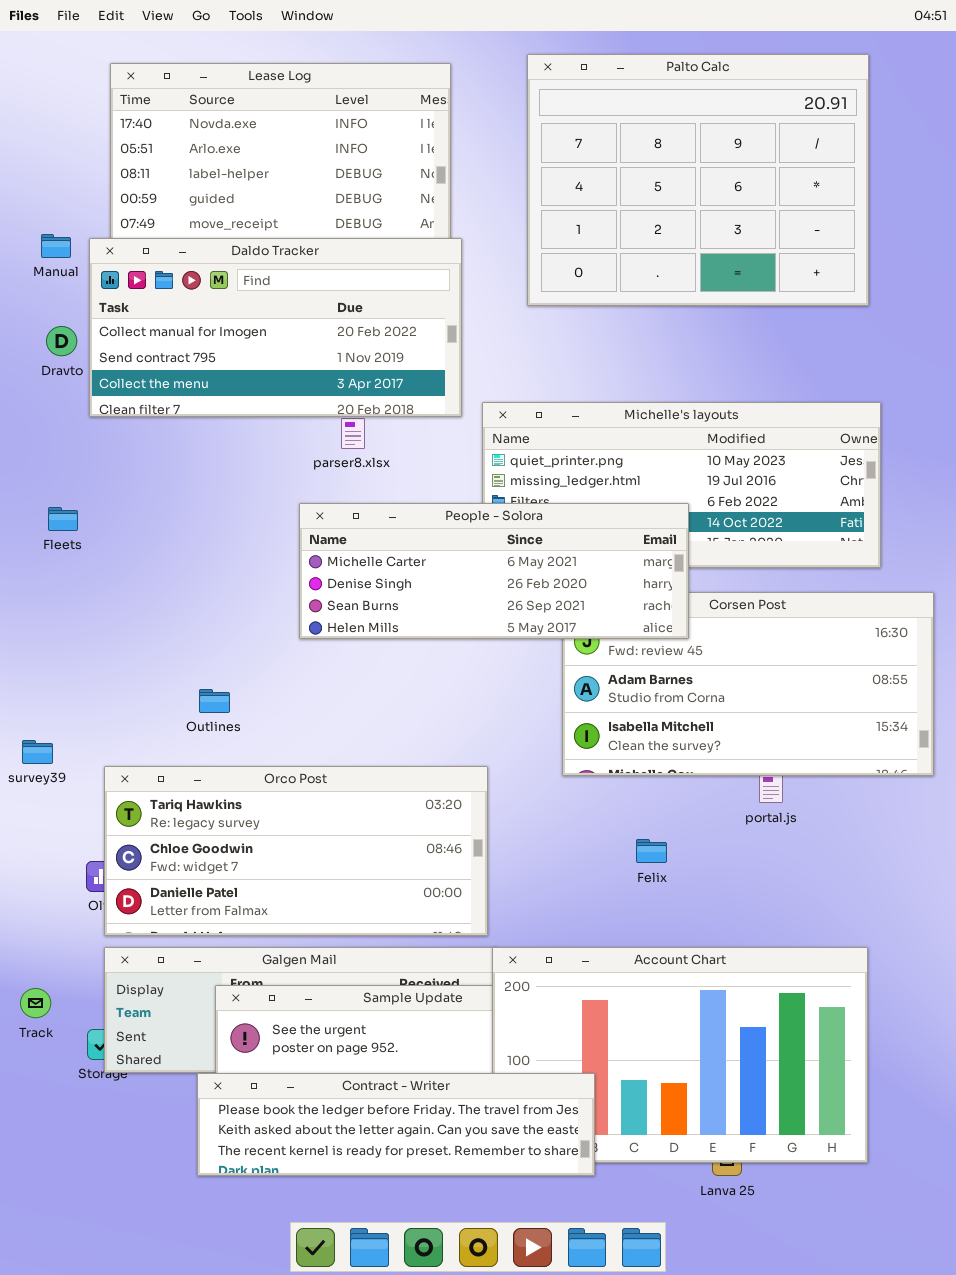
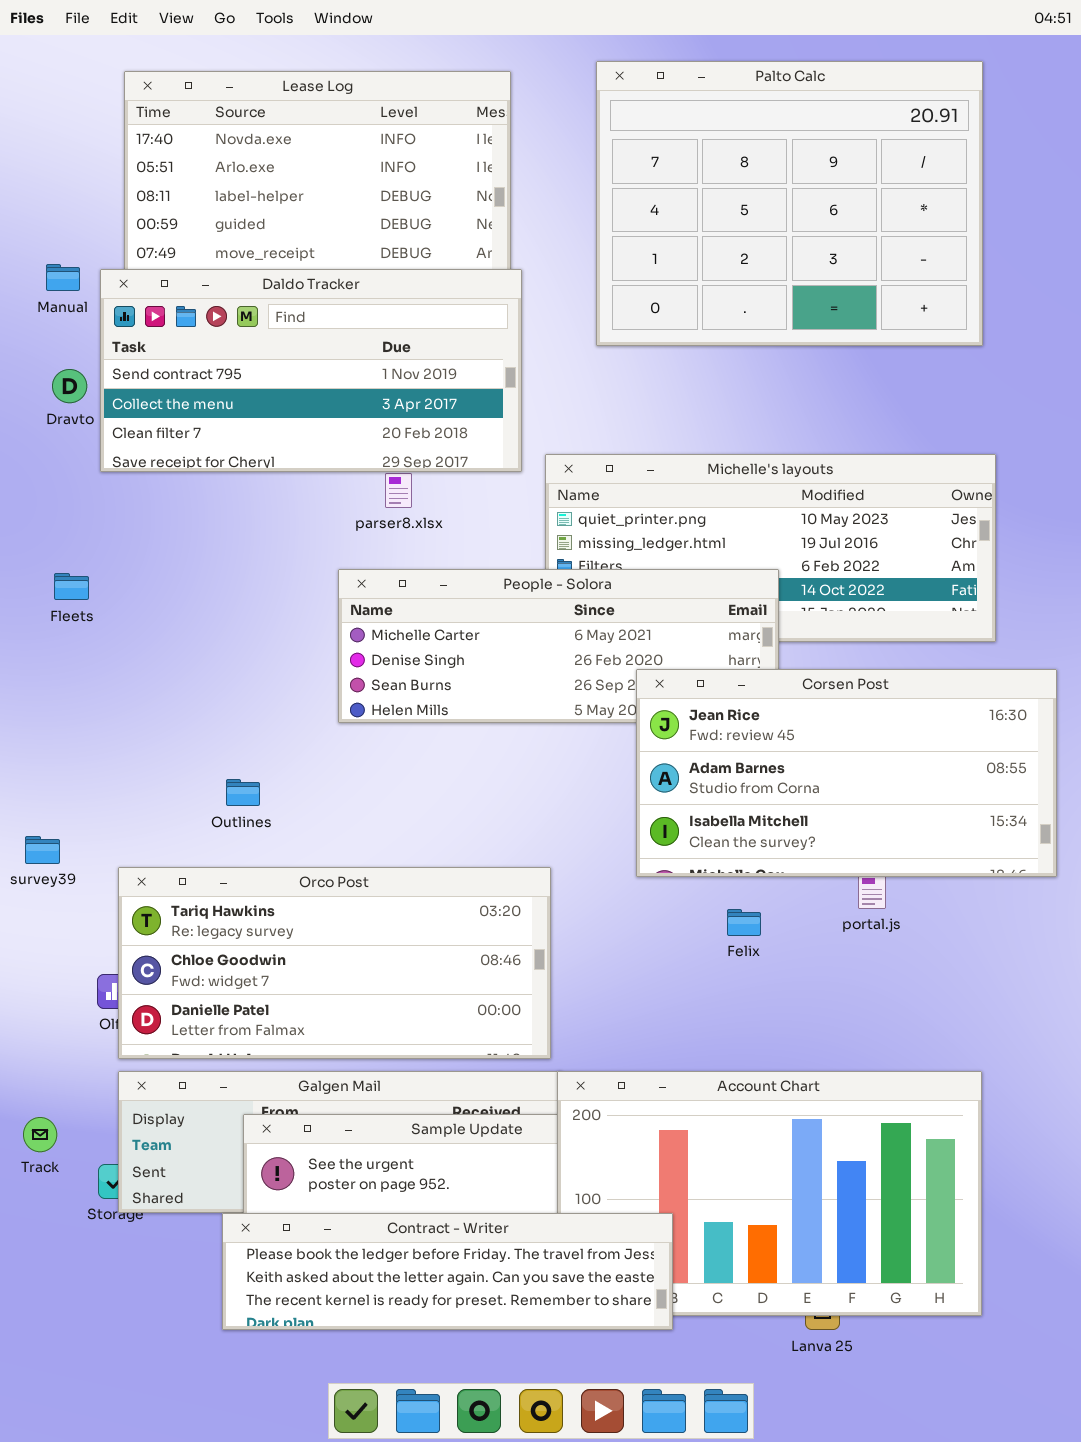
Daldo Tracker: [89,238,462,417] -> [100,269,522,472], scrolled down 1 row
Corsen Post: [562,592,934,776] -> [636,669,1057,877], raised
Felix: [636,839,667,863] -> [727,909,761,936], moved

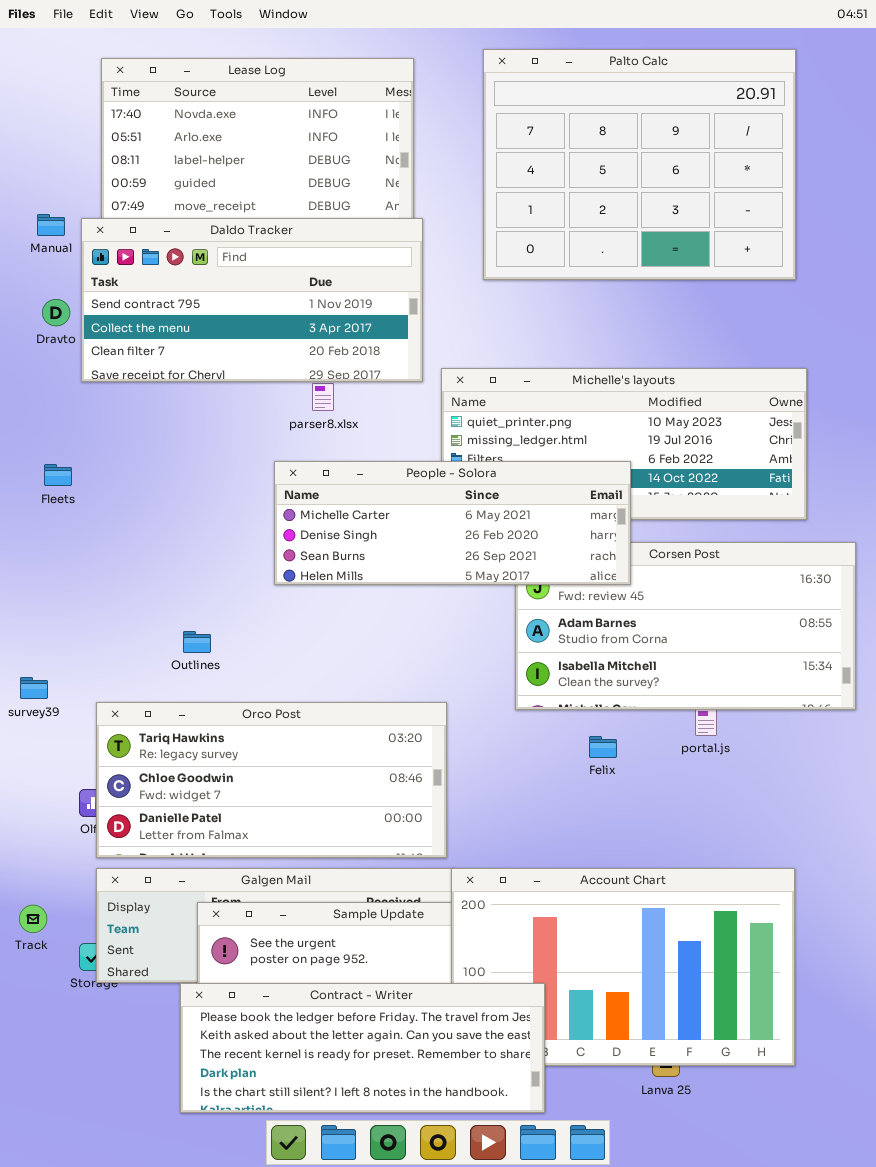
People - Solora: [338,569,779,723] -> [274,461,631,585], raised
Contract - Writer: [222,1213,673,1330] -> [180,983,545,1113], resized

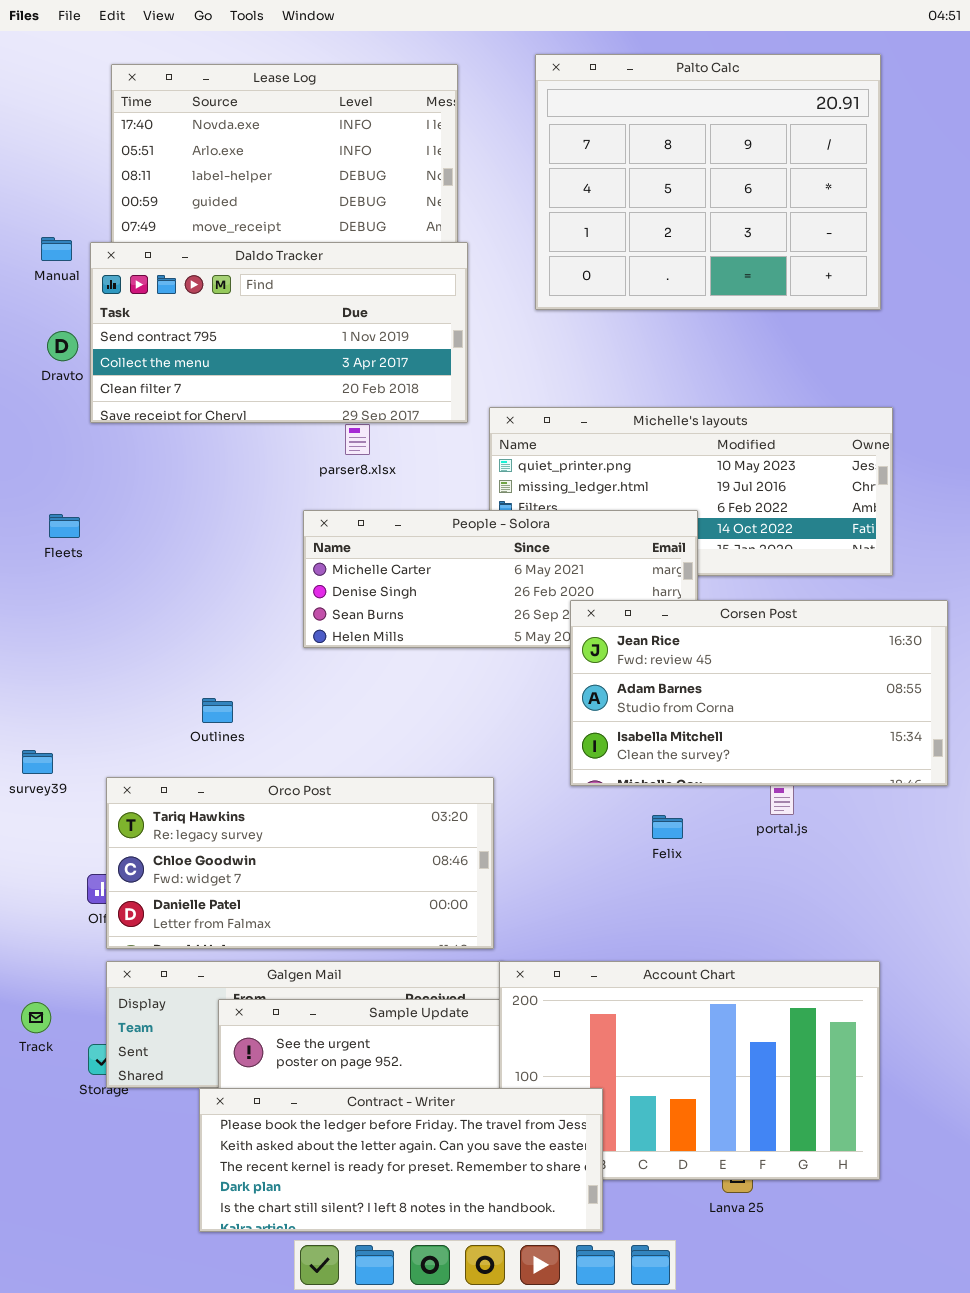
Corsen Post: [515,542,856,710] -> [570,600,948,786], raised

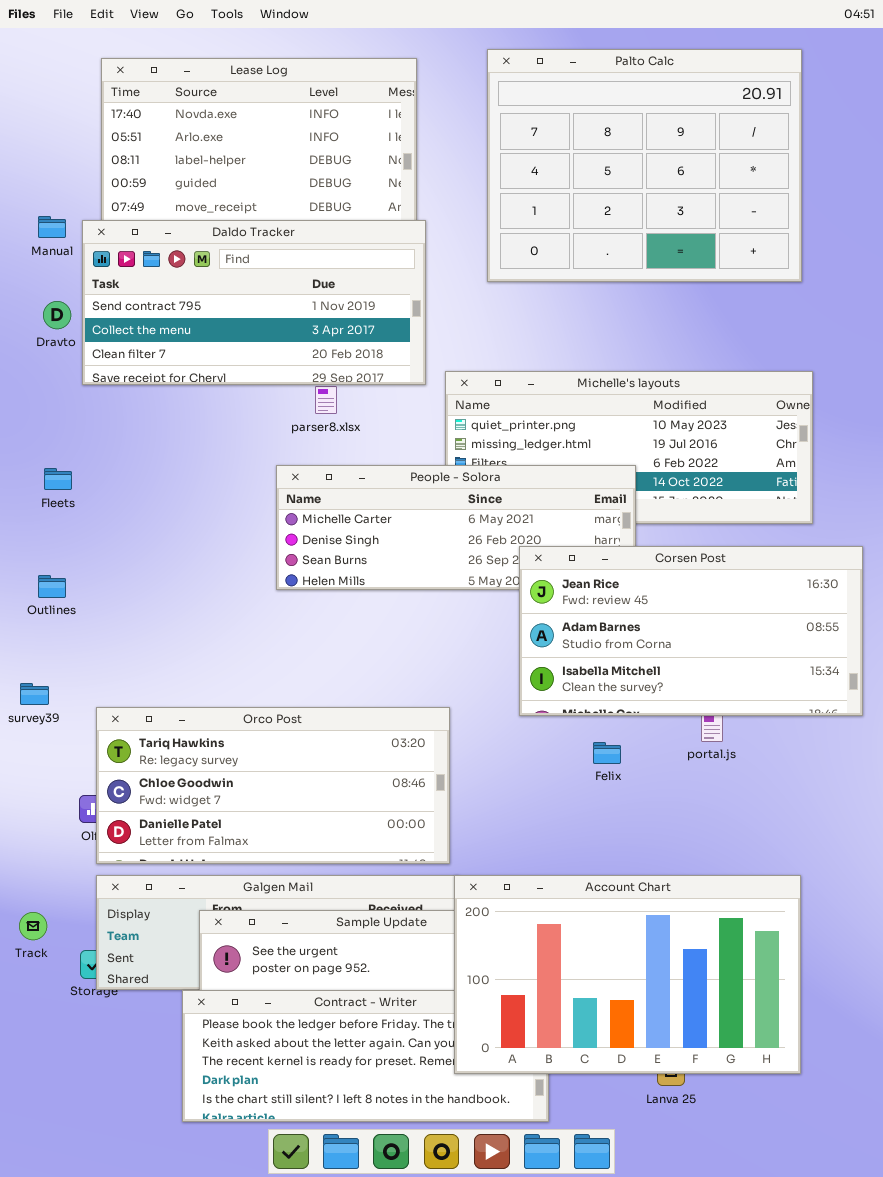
Outlines: [202,698,233,723] -> [38,575,66,598], moved
Account Chart: [499,961,880,1180] -> [454,875,801,1074], raised

